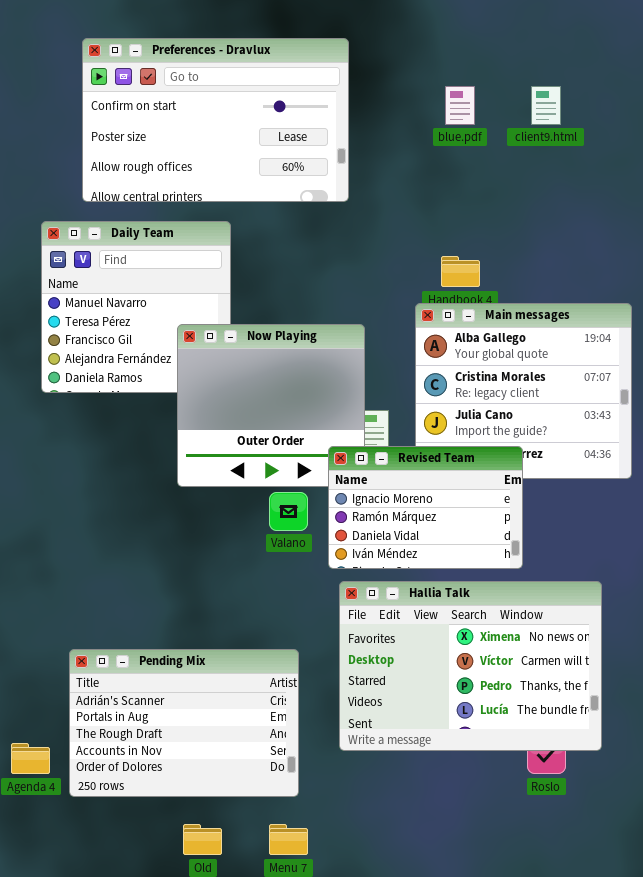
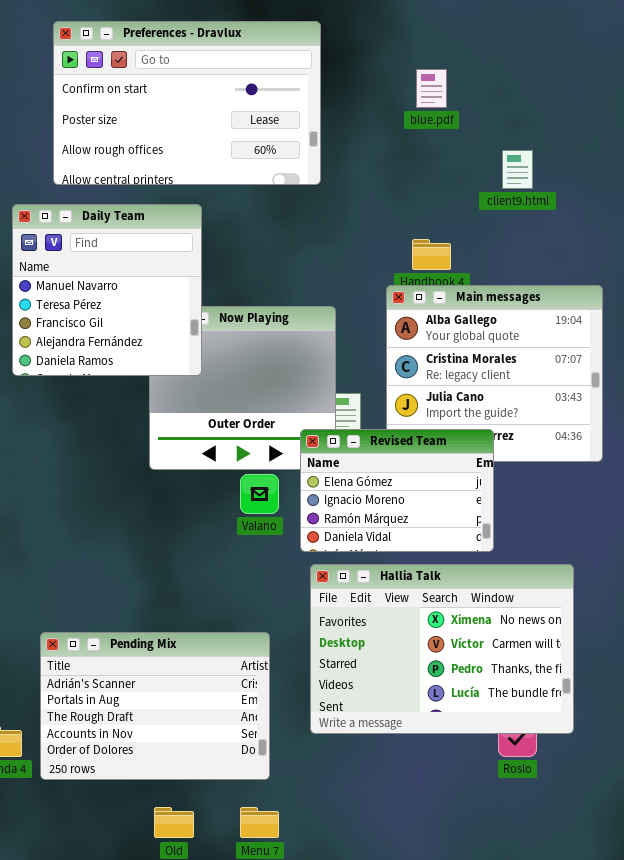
client9.html: [531,86,561,125] -> [502,150,533,189], moved
Daily Team: [41,221,231,393] -> [12,204,202,376], raised
Revised Team: [328,446,523,569] -> [300,429,494,552], scrolled up 1 row

